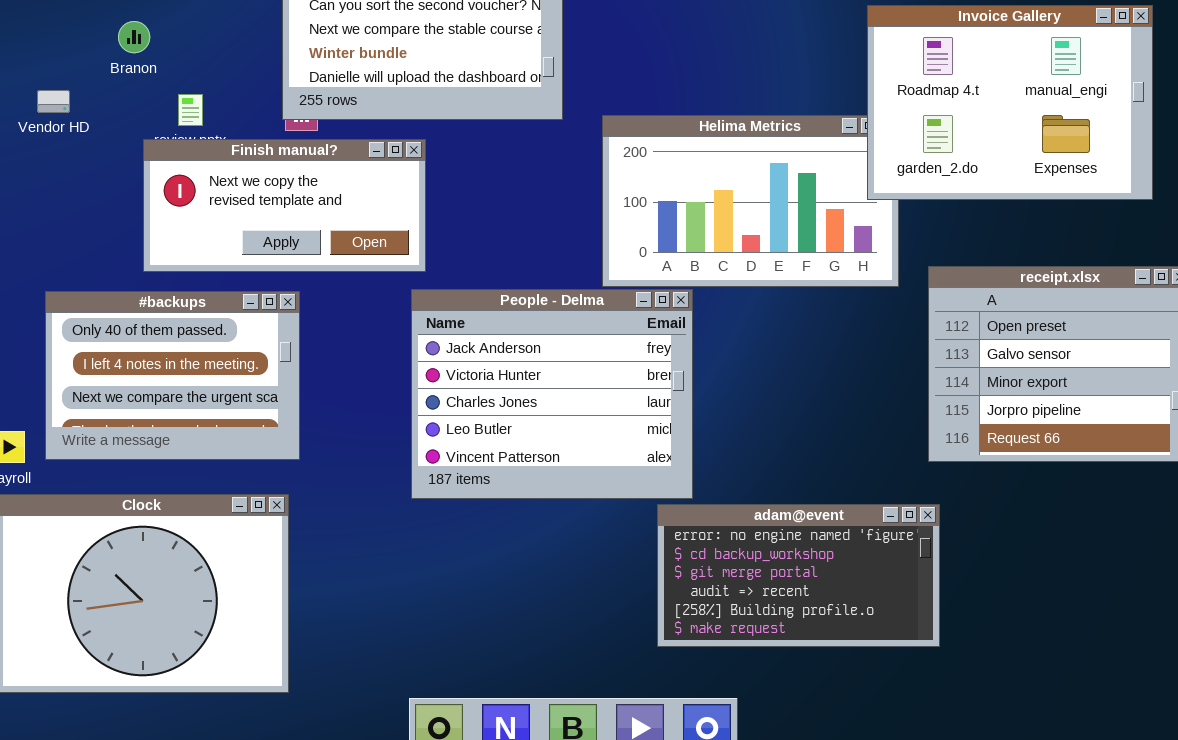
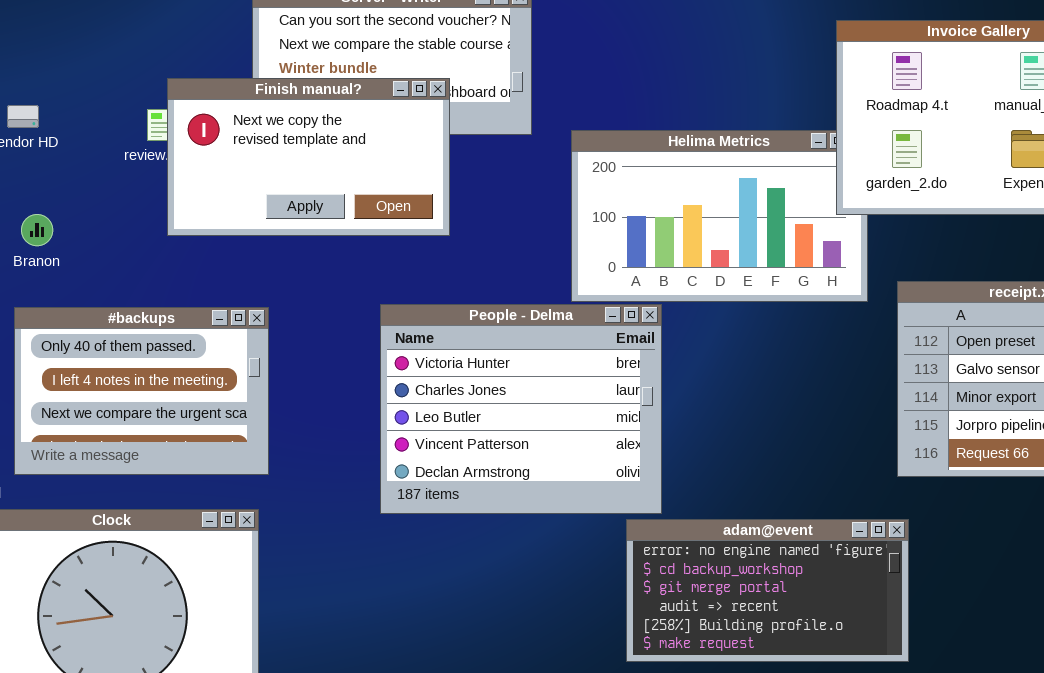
Branon: [118,21,150,53] -> [21,214,53,246], moved
Finish manual?: [143,139,426,272] -> [167,78,450,236], moved, resized
People - Delma: [411,289,693,499] -> [380,304,662,514], scrolled down 1 row

